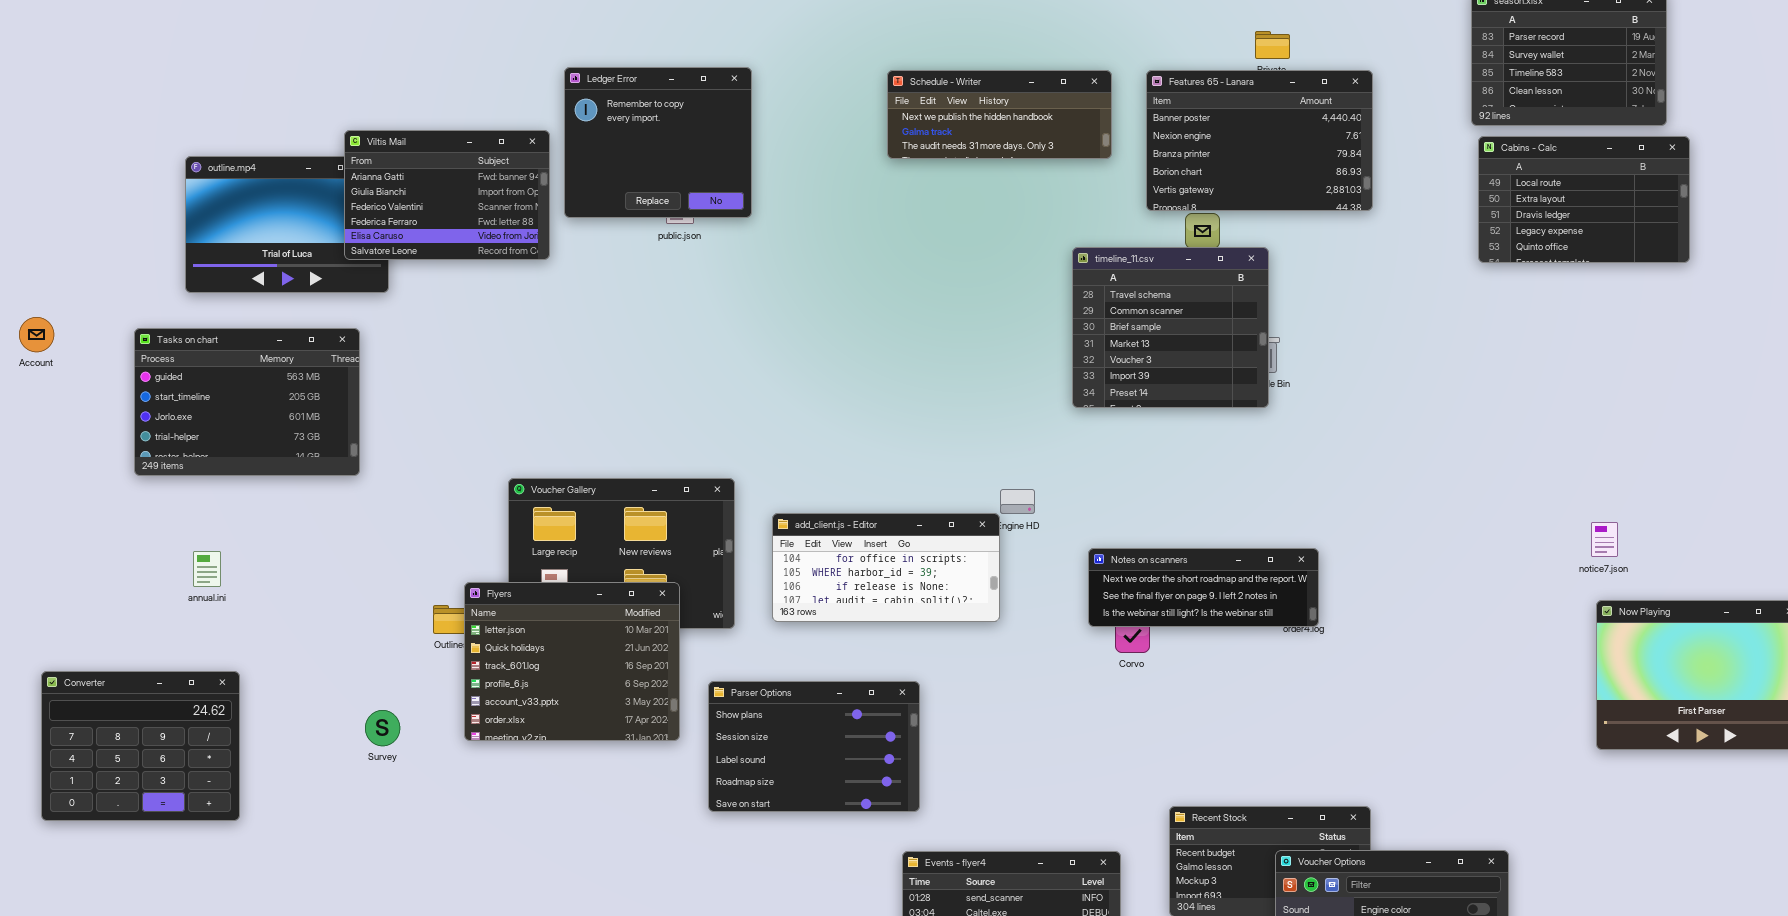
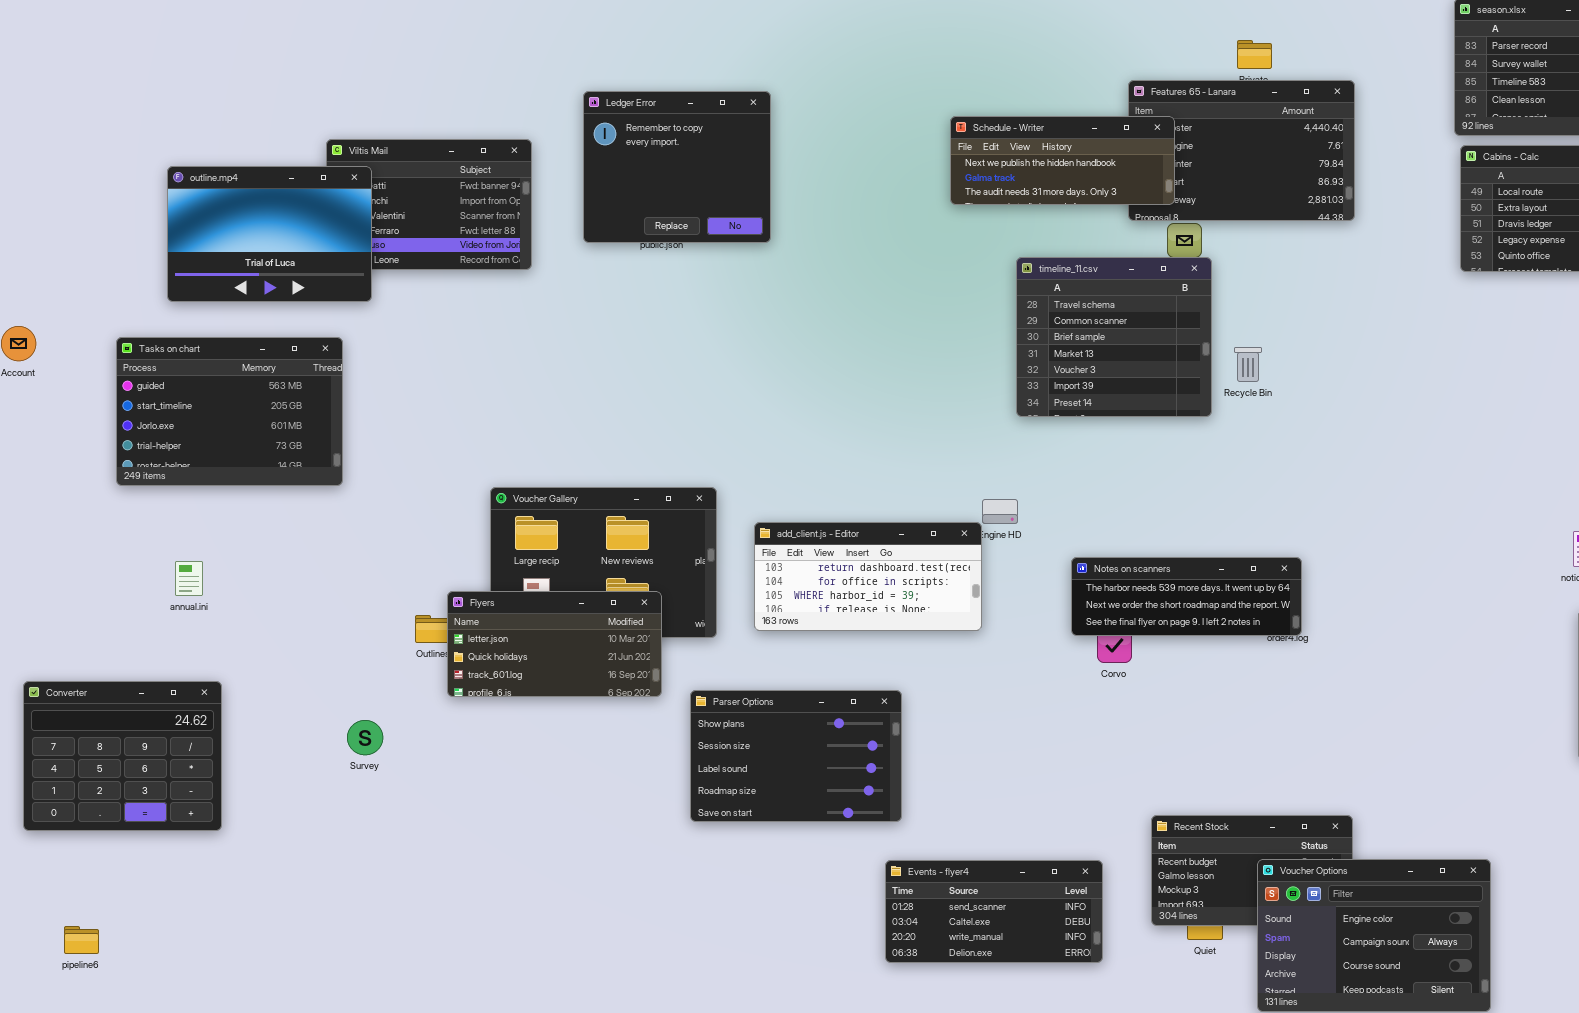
Ledger Error: [564,67,752,218] -> [583,91,771,243], moved
Schedule - Writer: [887,70,1112,159] -> [950,116,1175,205], moved
outline.mp4: [185,156,389,293] -> [167,166,372,302], raised
timeline_11.csv: [1072,247,1269,408] -> [1016,257,1212,417], moved
add_client.js - Editor: [772,513,1000,622] -> [754,522,982,631], scrolled up 1 row
Notes on scanners: [1088,548,1319,627] -> [1071,557,1302,636], scrolled up 1 row
Flyers: [464,582,680,741] -> [447,591,662,697], resized

